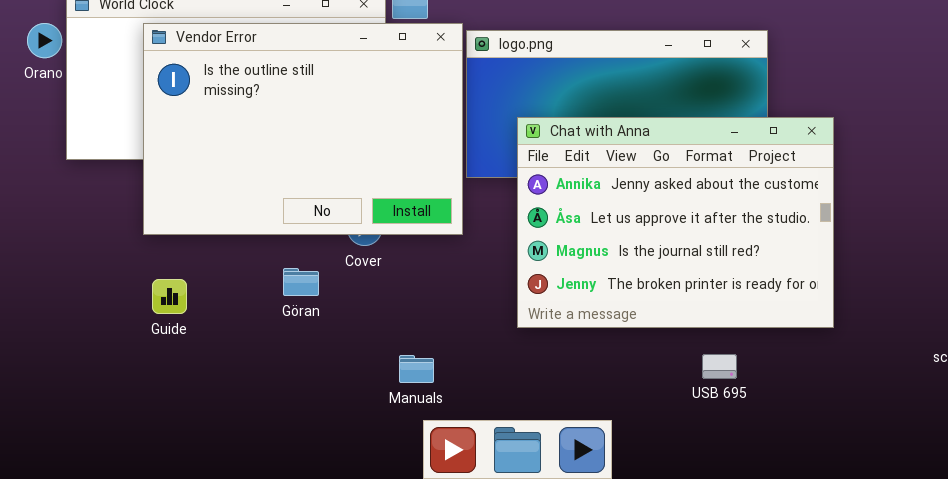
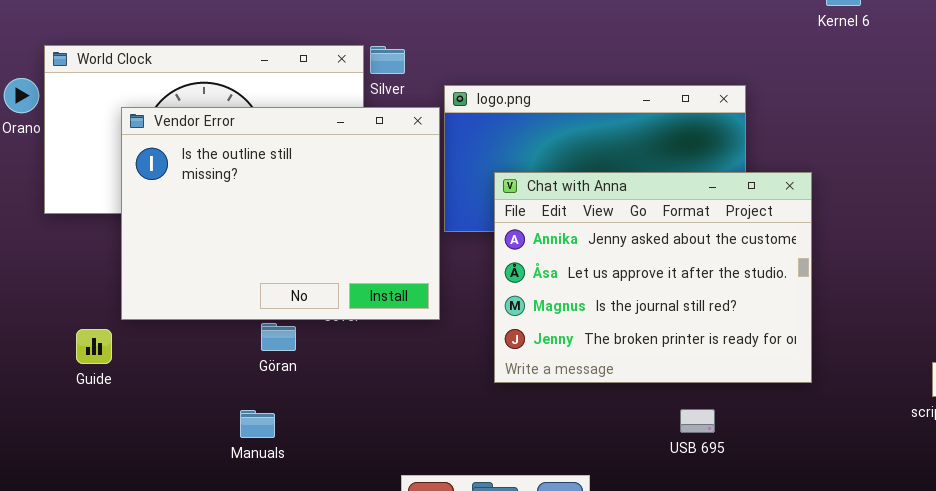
Vendor Error: [143,23,463,235] -> [121,107,440,320], moved
Guide: [152,279,187,314] -> [76,329,112,364], moved
Manuals: [399,355,434,383] -> [240,410,275,438], moved

